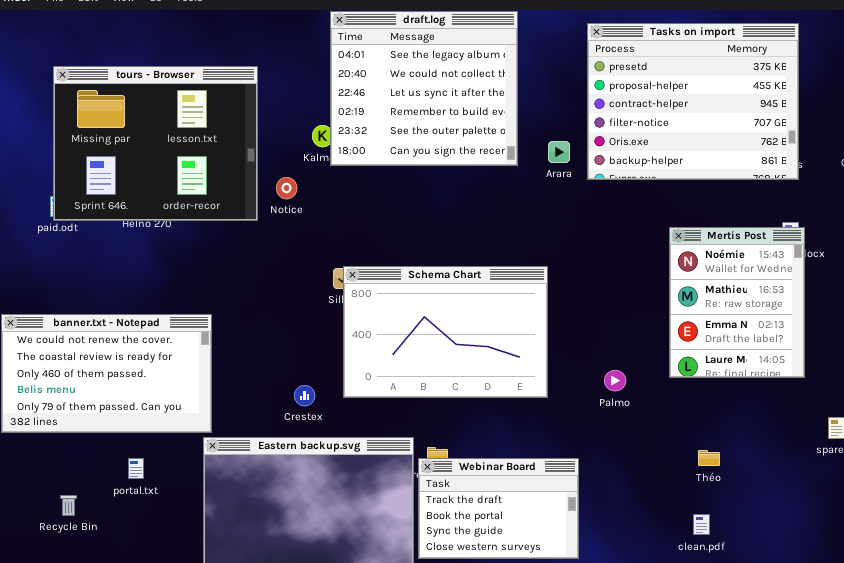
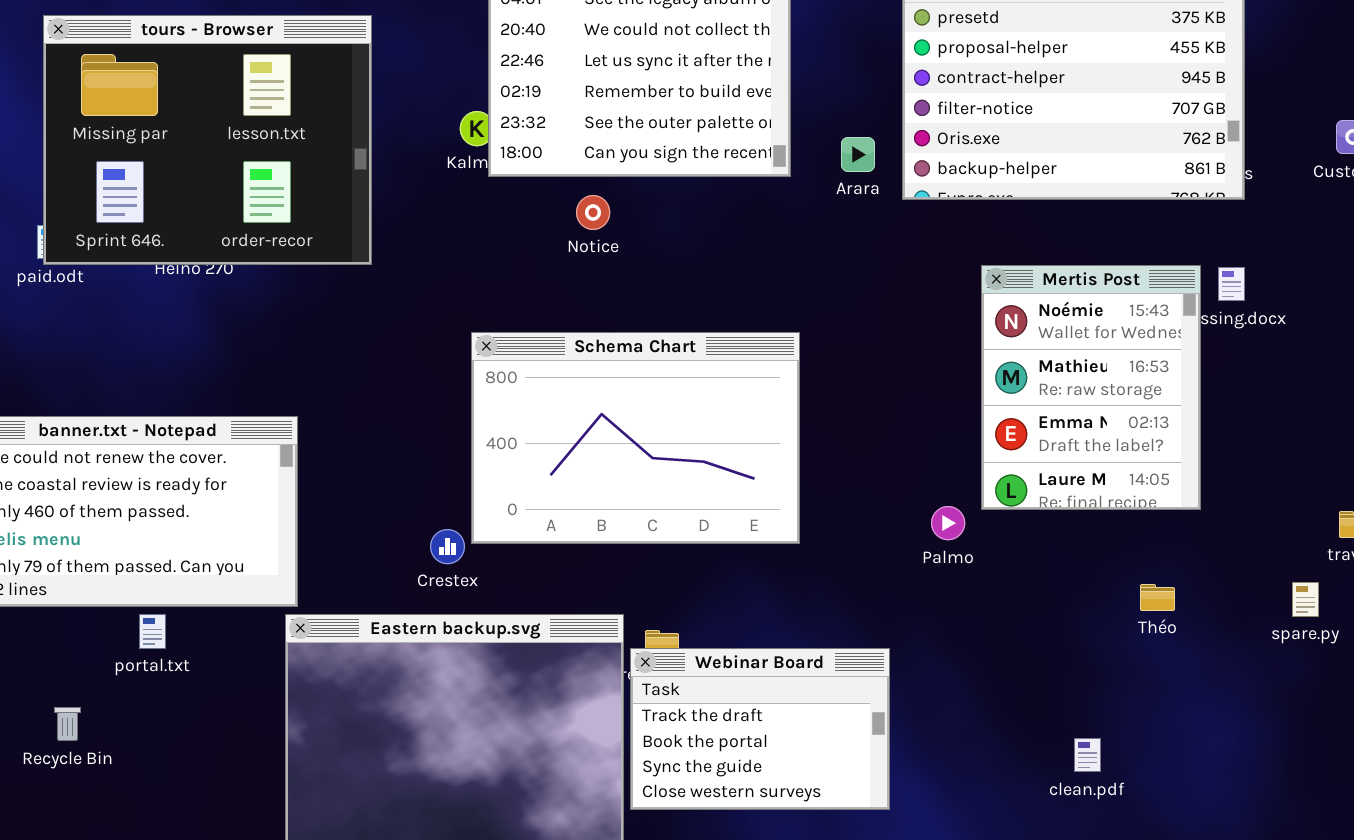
Notice: [276,177,297,199] -> [576,195,610,230], moved
Mertis Post: [669,227,805,378] -> [981,265,1201,510], moved
Schema Chart: [343,266,548,398] -> [471,332,800,544], moved
Théo: [698,450,720,466] -> [1140,584,1175,611], moved
portal.txt: [128,458,144,479] -> [139,614,166,649], moved

